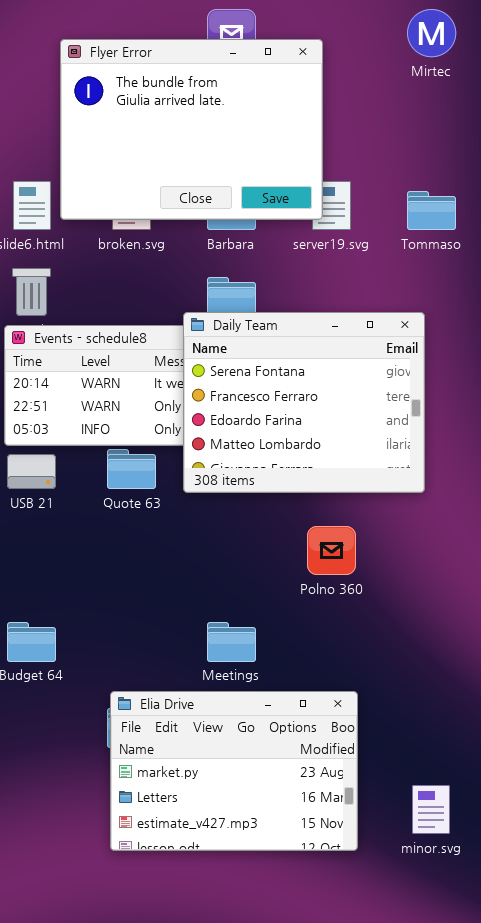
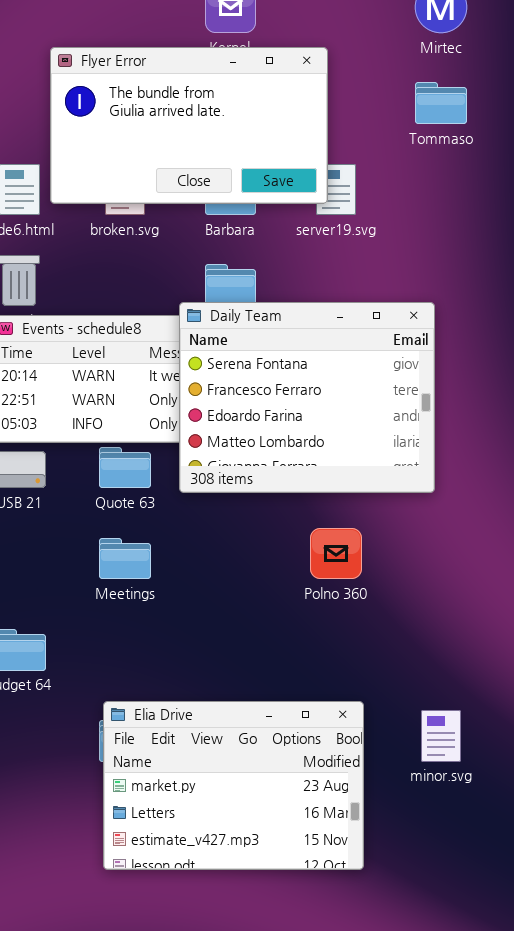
Flyer Error: [60,39,323,220] -> [50,47,328,204], resized
Tommaso: [407,191,456,230] -> [415,82,467,124], moved
Meetings: [207,622,256,662] -> [99,538,151,579], moved
minor.svg: [412,785,450,834] -> [421,710,461,762], moved

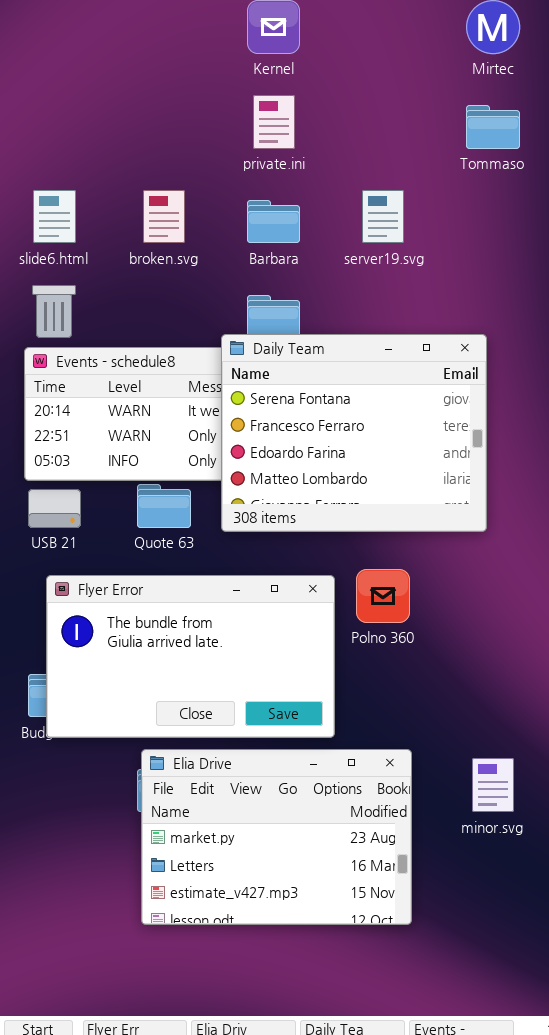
Flyer Error: [50,47,328,204] -> [46,575,335,738], moved

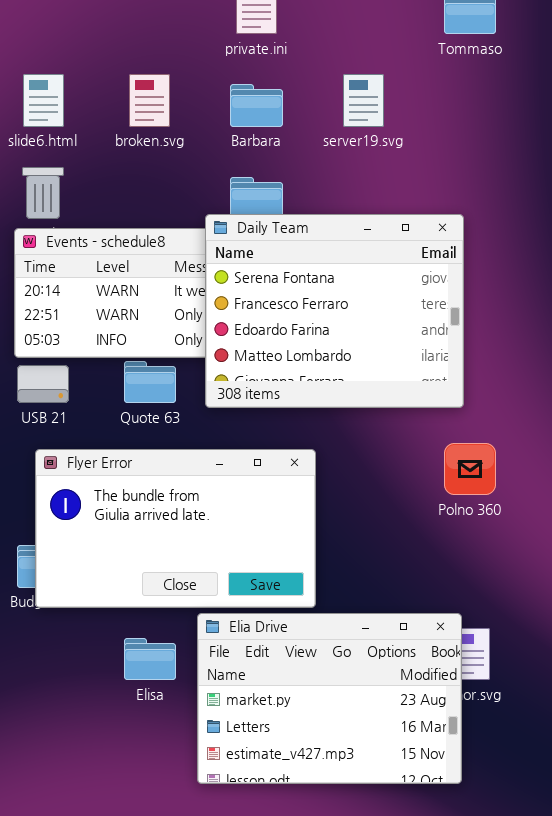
Polno 360: [356,569,410,623] -> [444,443,496,495], moved
Elia Drive: [141,749,412,925] -> [197,613,462,784], moved

